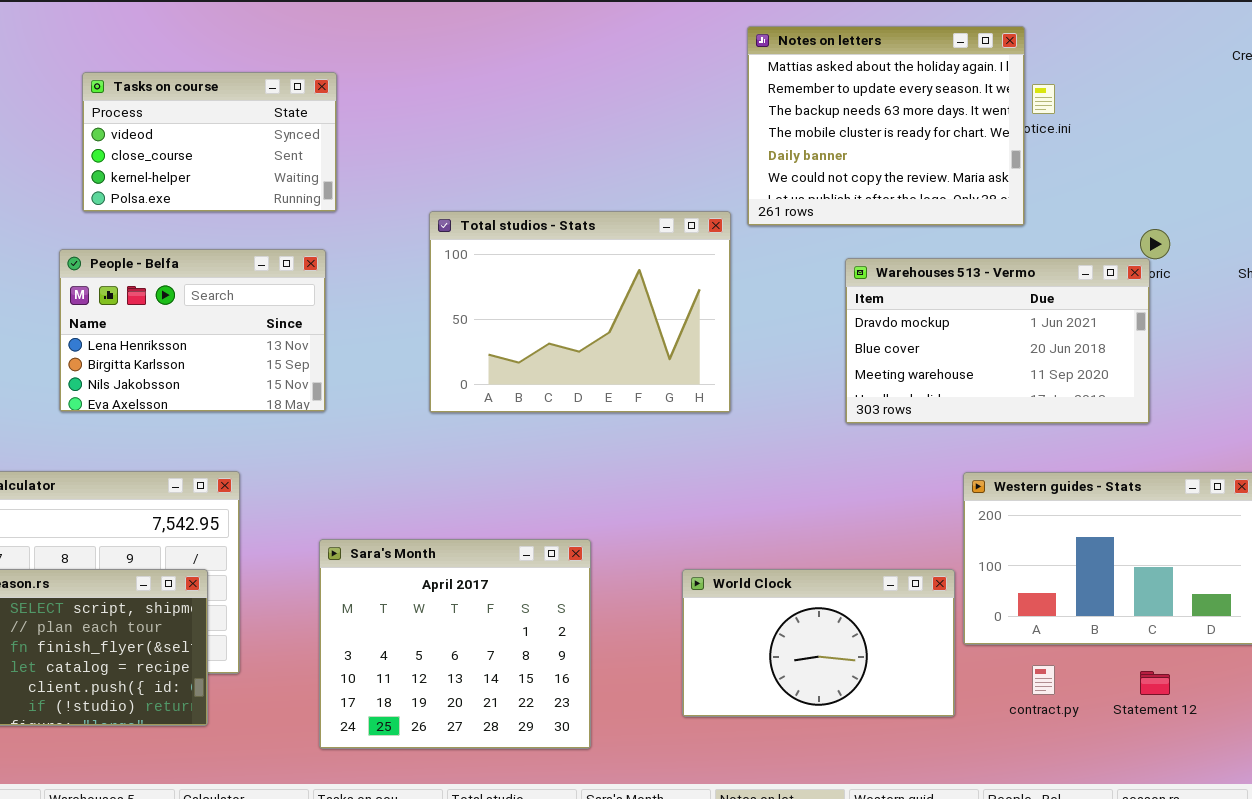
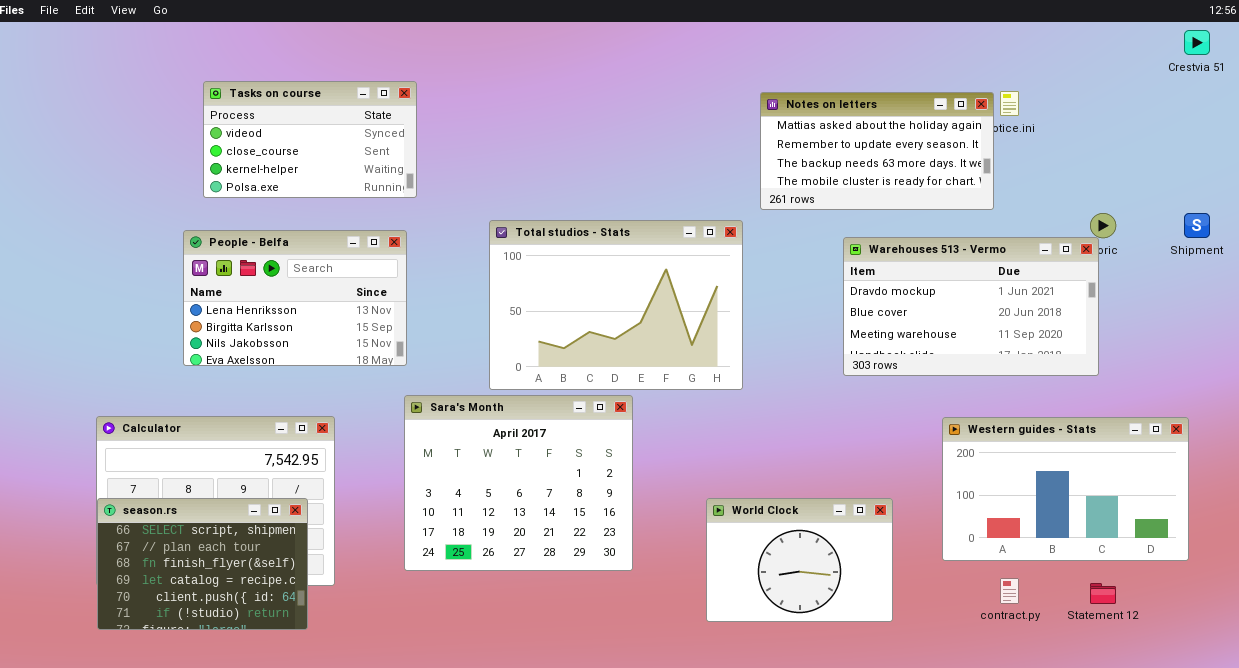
Notes on letters: [747,26,1025,226] -> [760,92,994,210], resized
Total studios - Stats: [429,211,731,413] -> [489,220,743,390], moved
Sara's Month: [319,539,591,749] -> [404,395,633,571], moved
World Clock: [682,569,955,717] -> [706,498,893,622], resized

